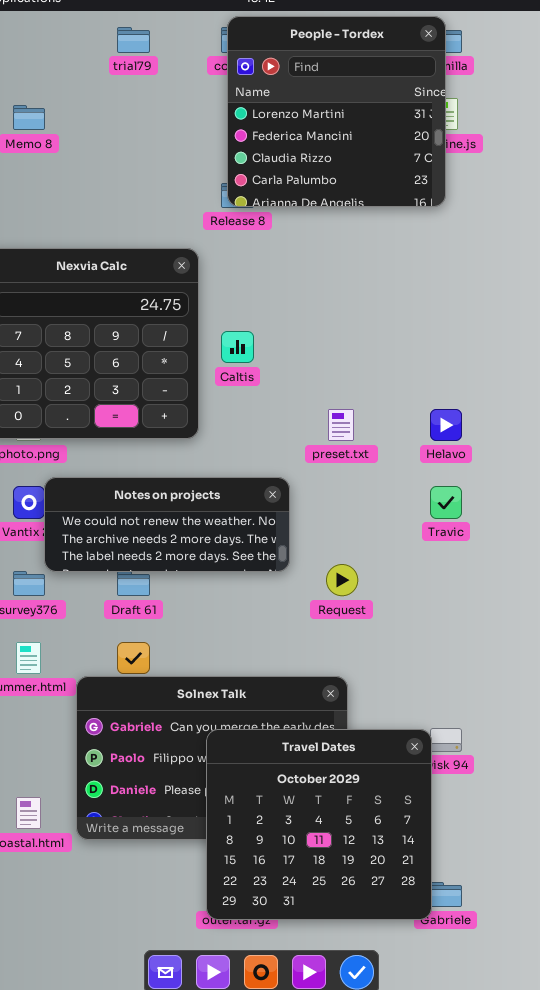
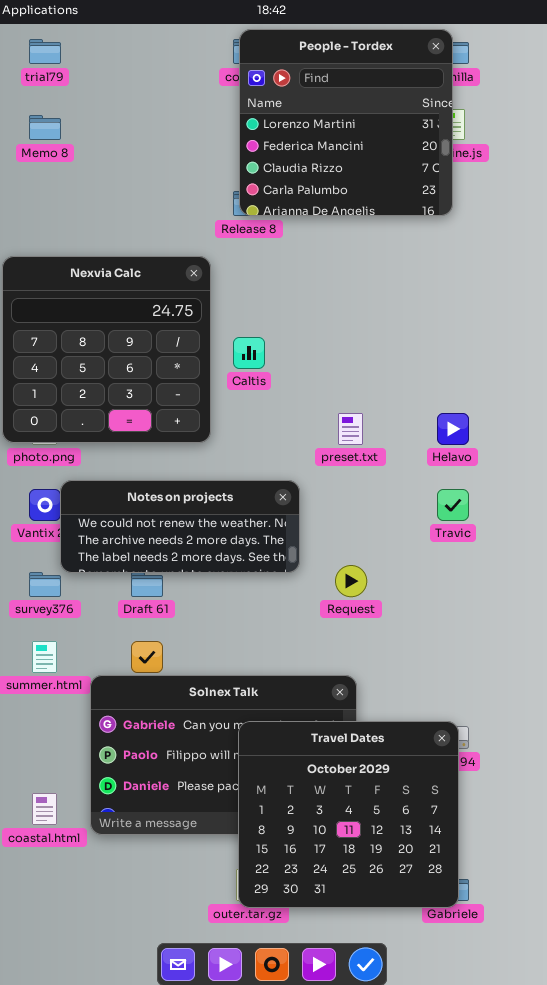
trial79: [117,27,150,53] -> [29,39,61,64], moved
Travel Dates: [206,729,432,920] -> [238,721,459,908], moved

